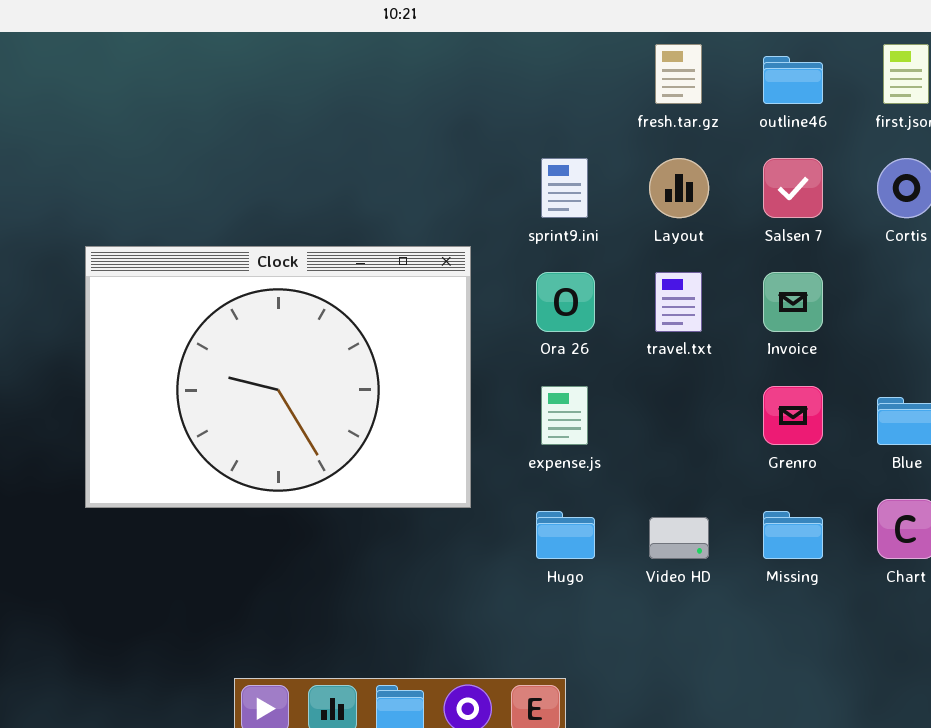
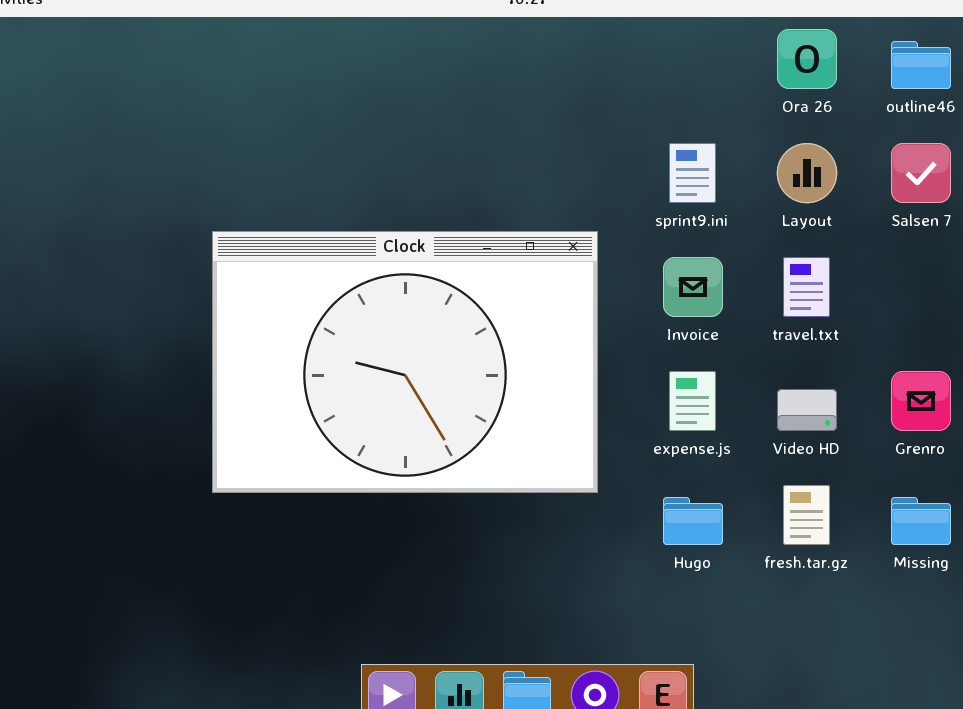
fresh.tar.gz: [655,44,702,104] -> [783,485,830,545], moved
Ora 26: [536,272,595,332] -> [777,29,837,89], moved
Invoice: [763,272,823,332] -> [663,257,723,317], moved
Video HD: [649,517,709,559] -> [777,389,837,431], moved

